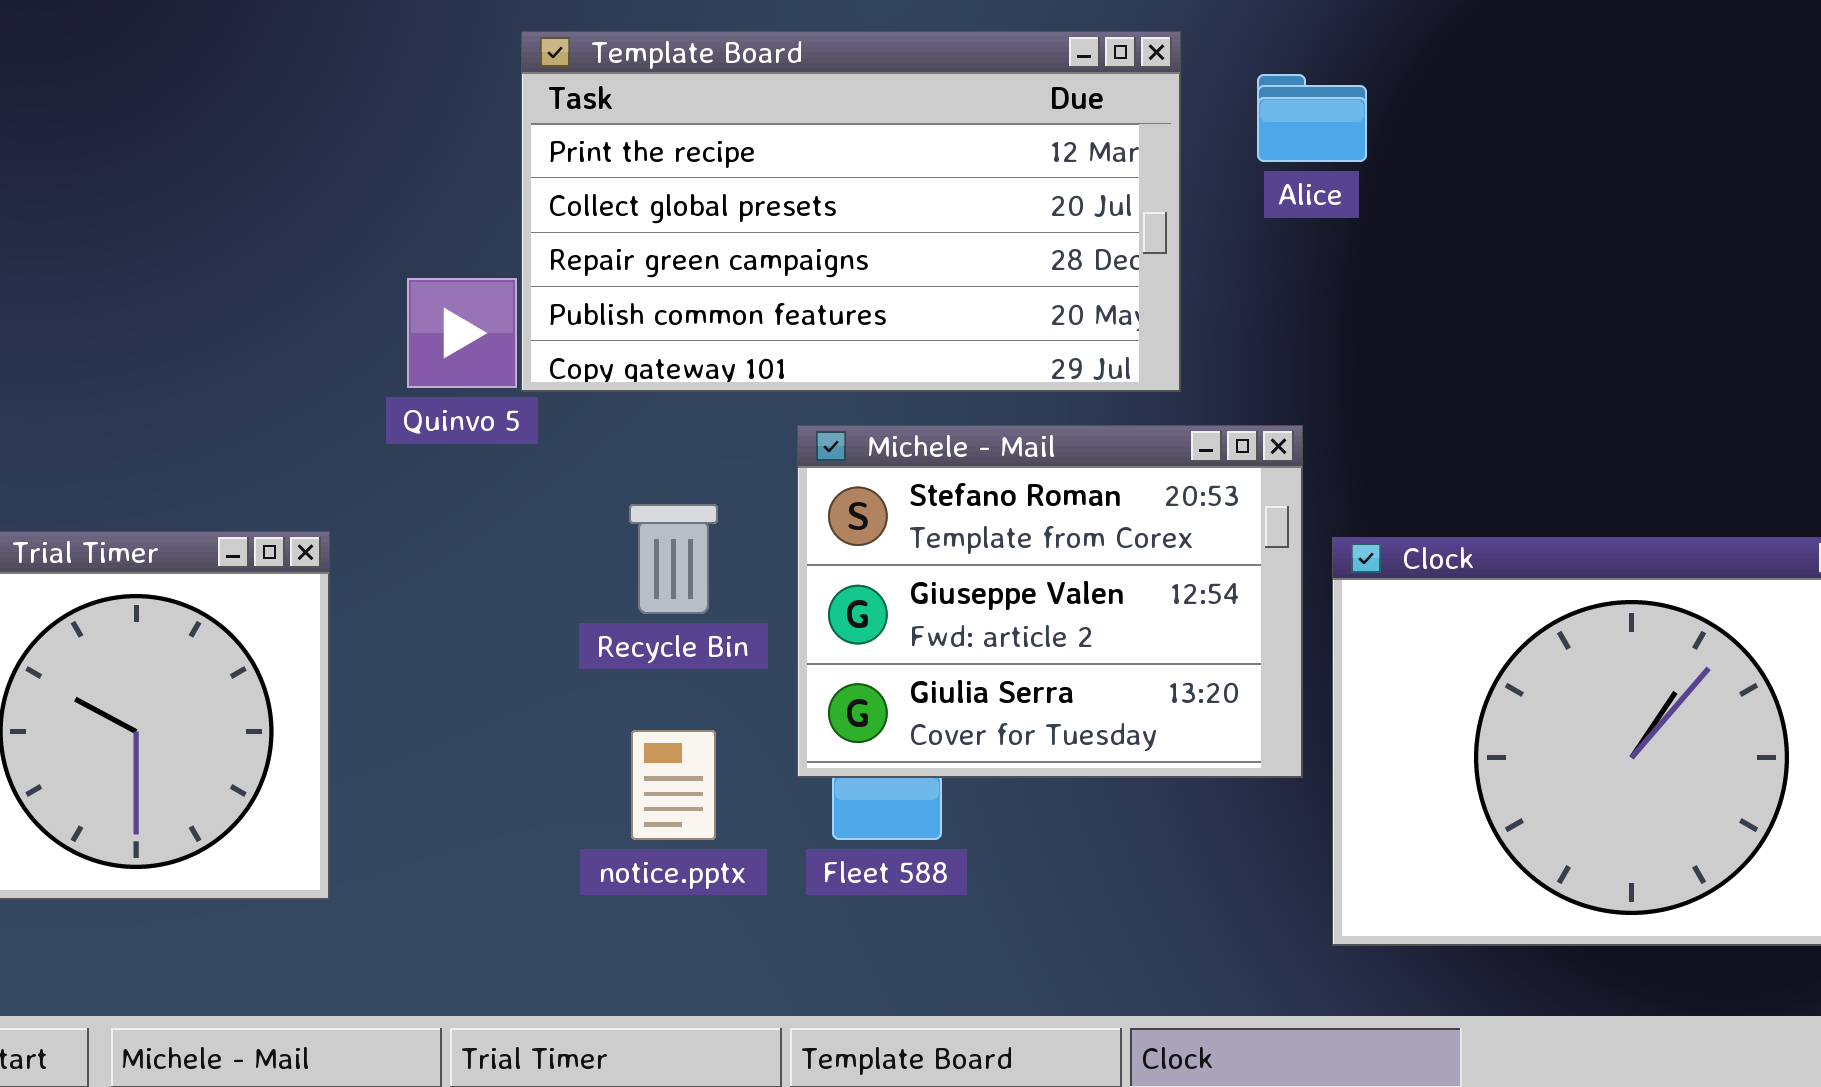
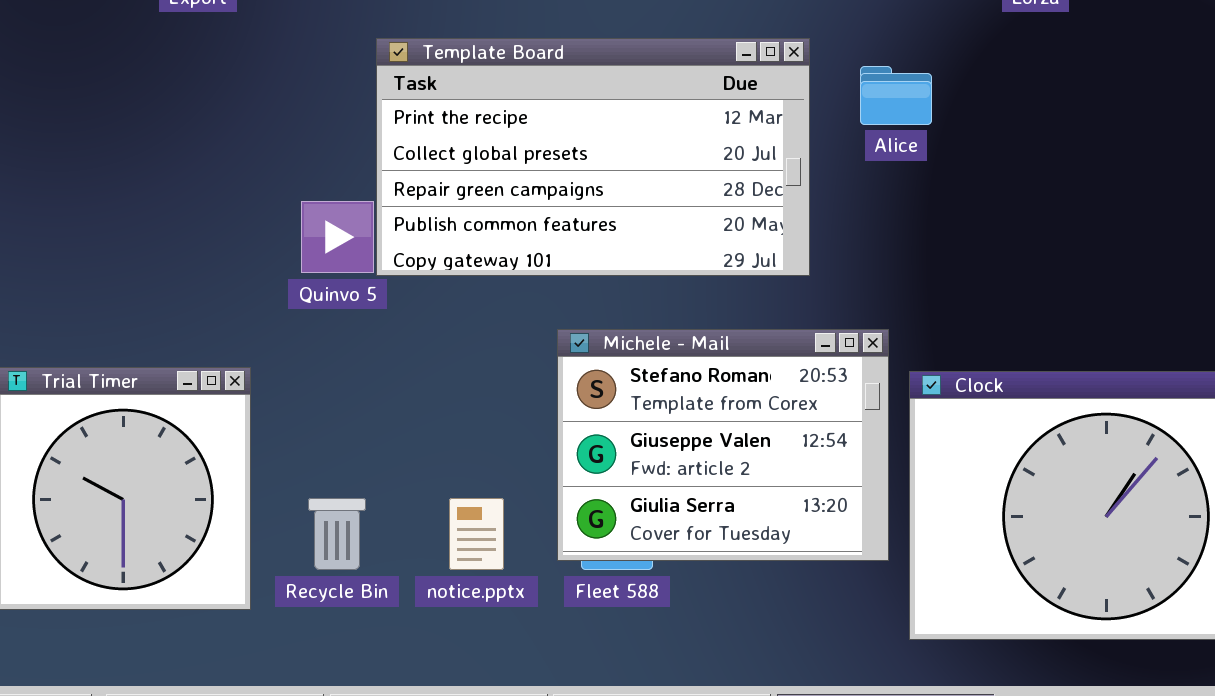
Michele - Mail: [797,425,1303,778] -> [557,329,889,561], moved
Recycle Bin: [629,504,718,614] -> [308,498,366,570], moved

